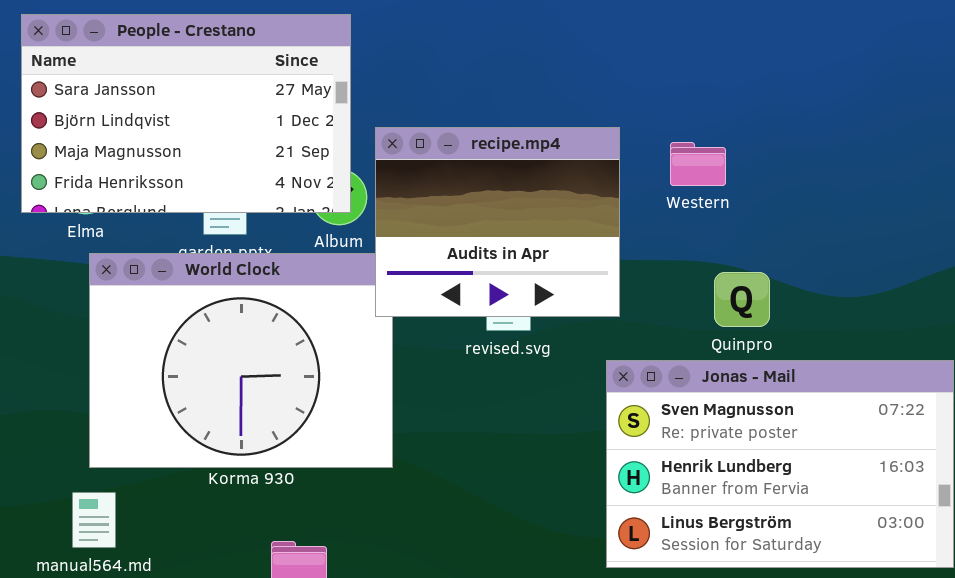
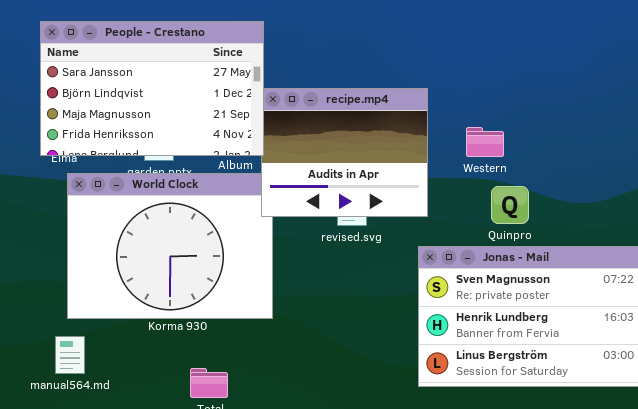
People - Crestano: [21,14,351,213] -> [40,21,264,156], moved
Western: [670,142,726,186] -> [466,127,504,157], moved

